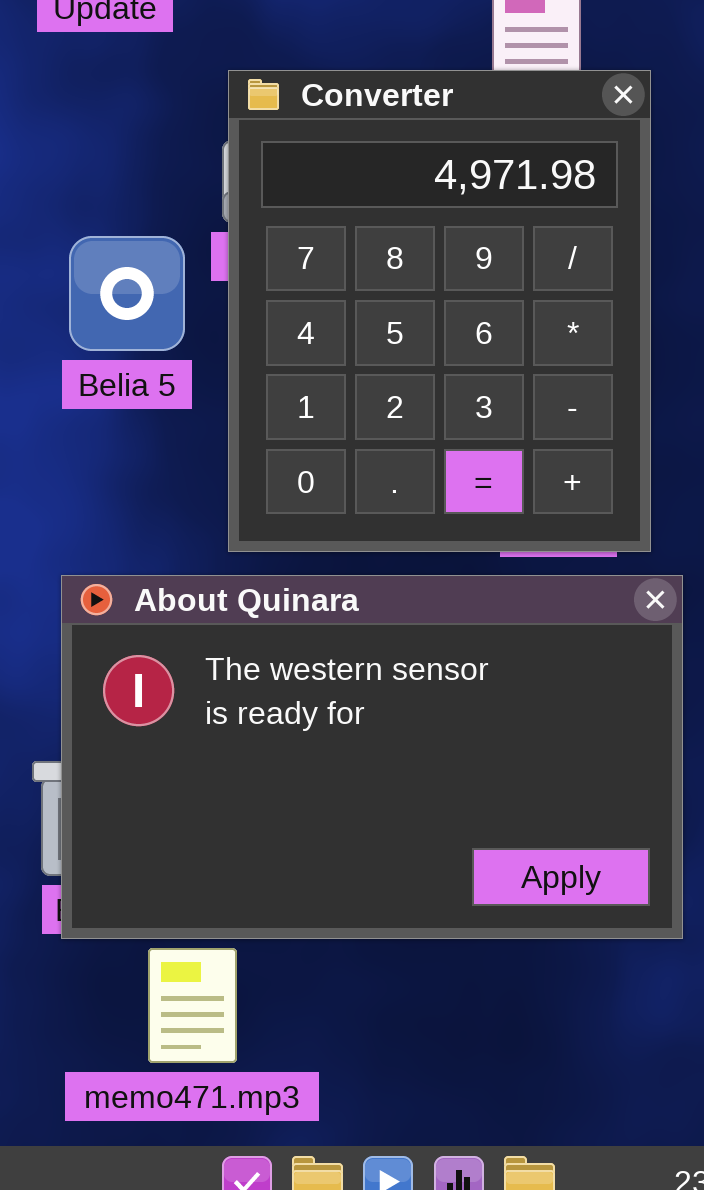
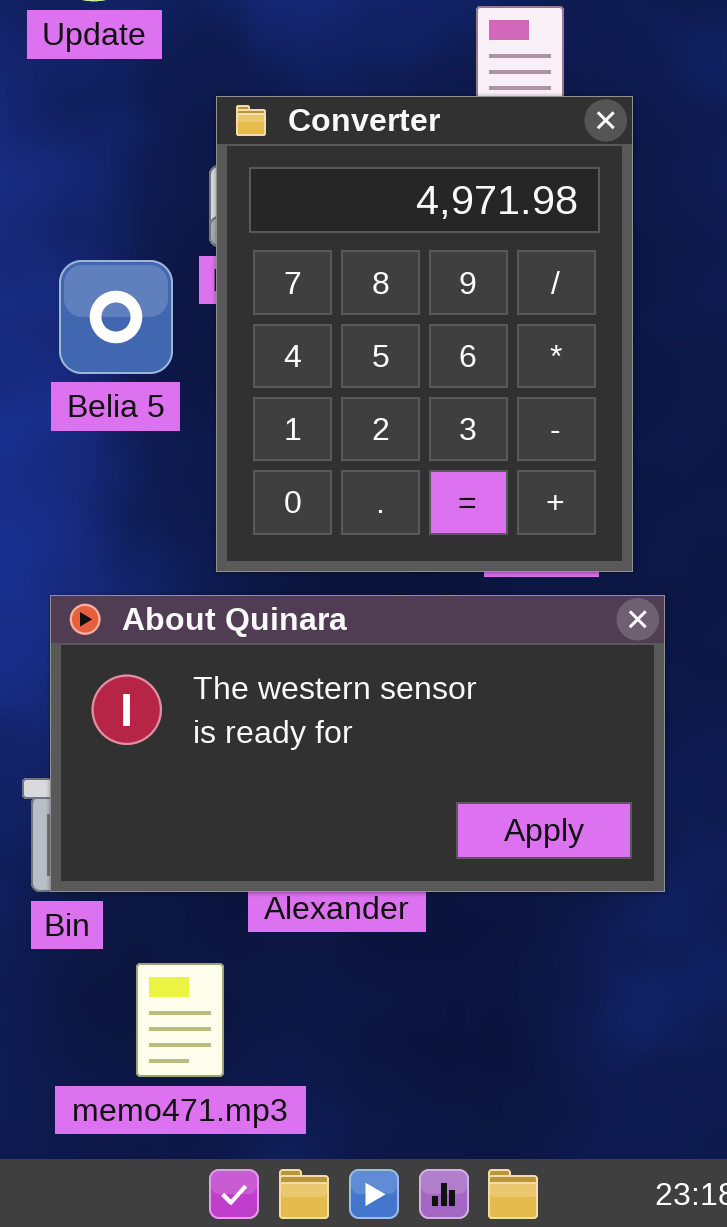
About Quinara: [61,575,683,939] -> [50,595,665,892], resized

